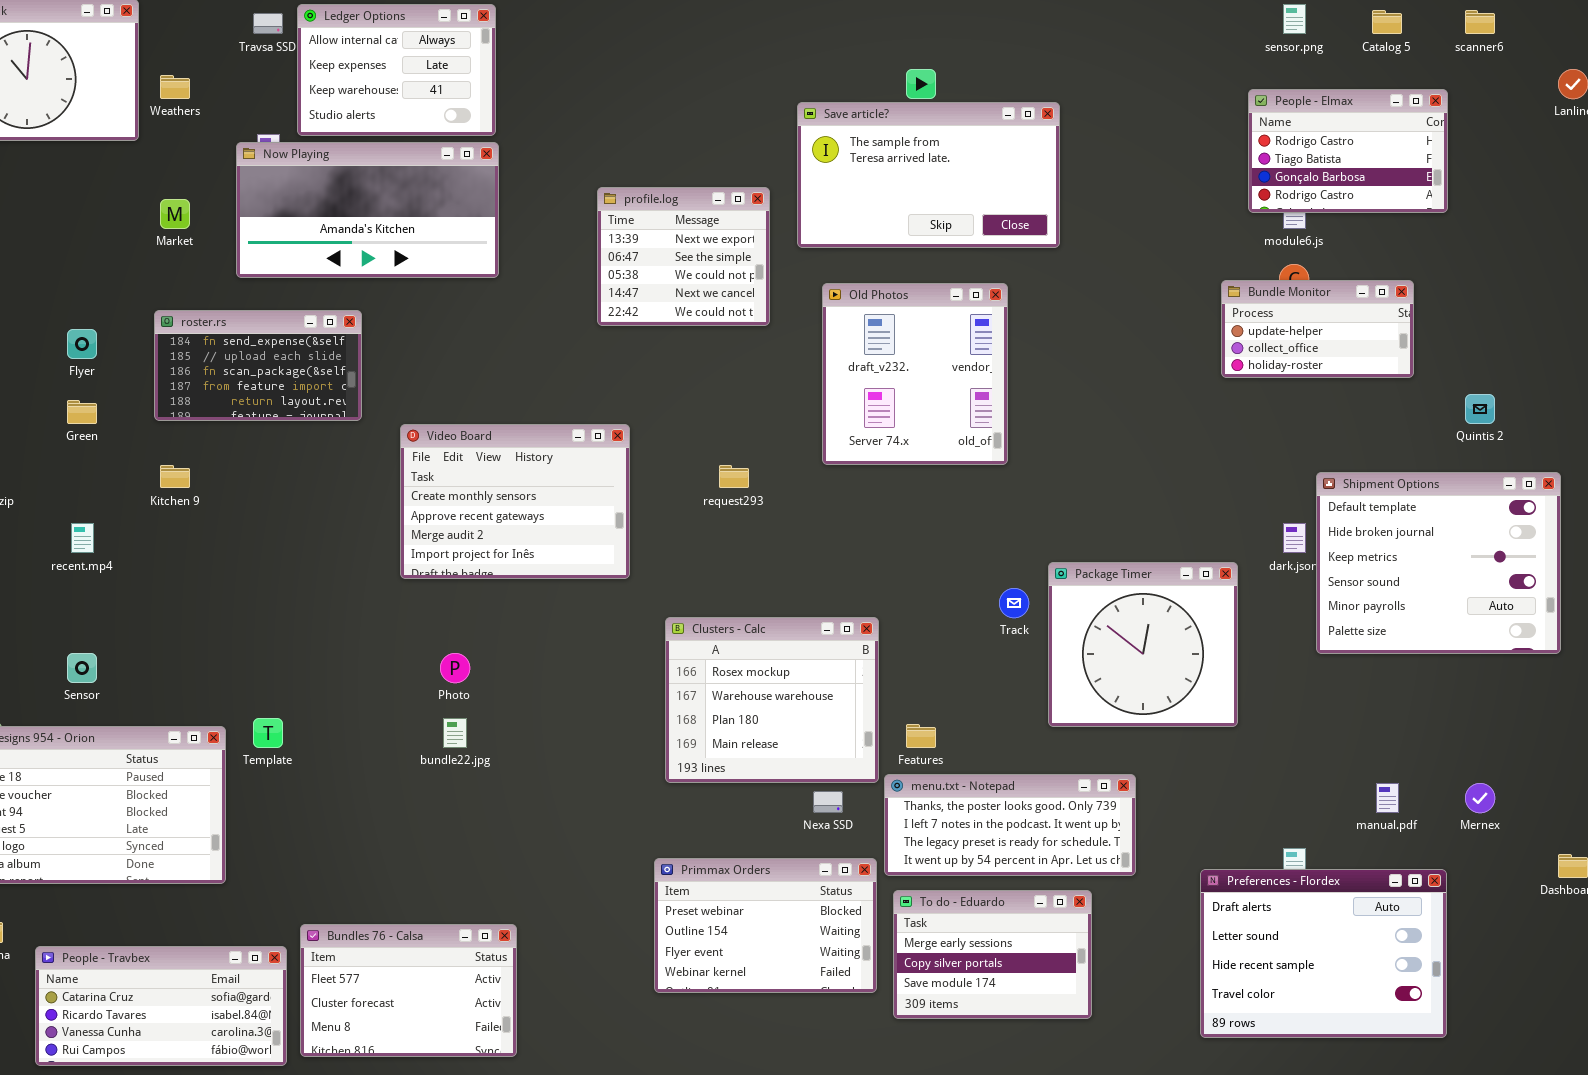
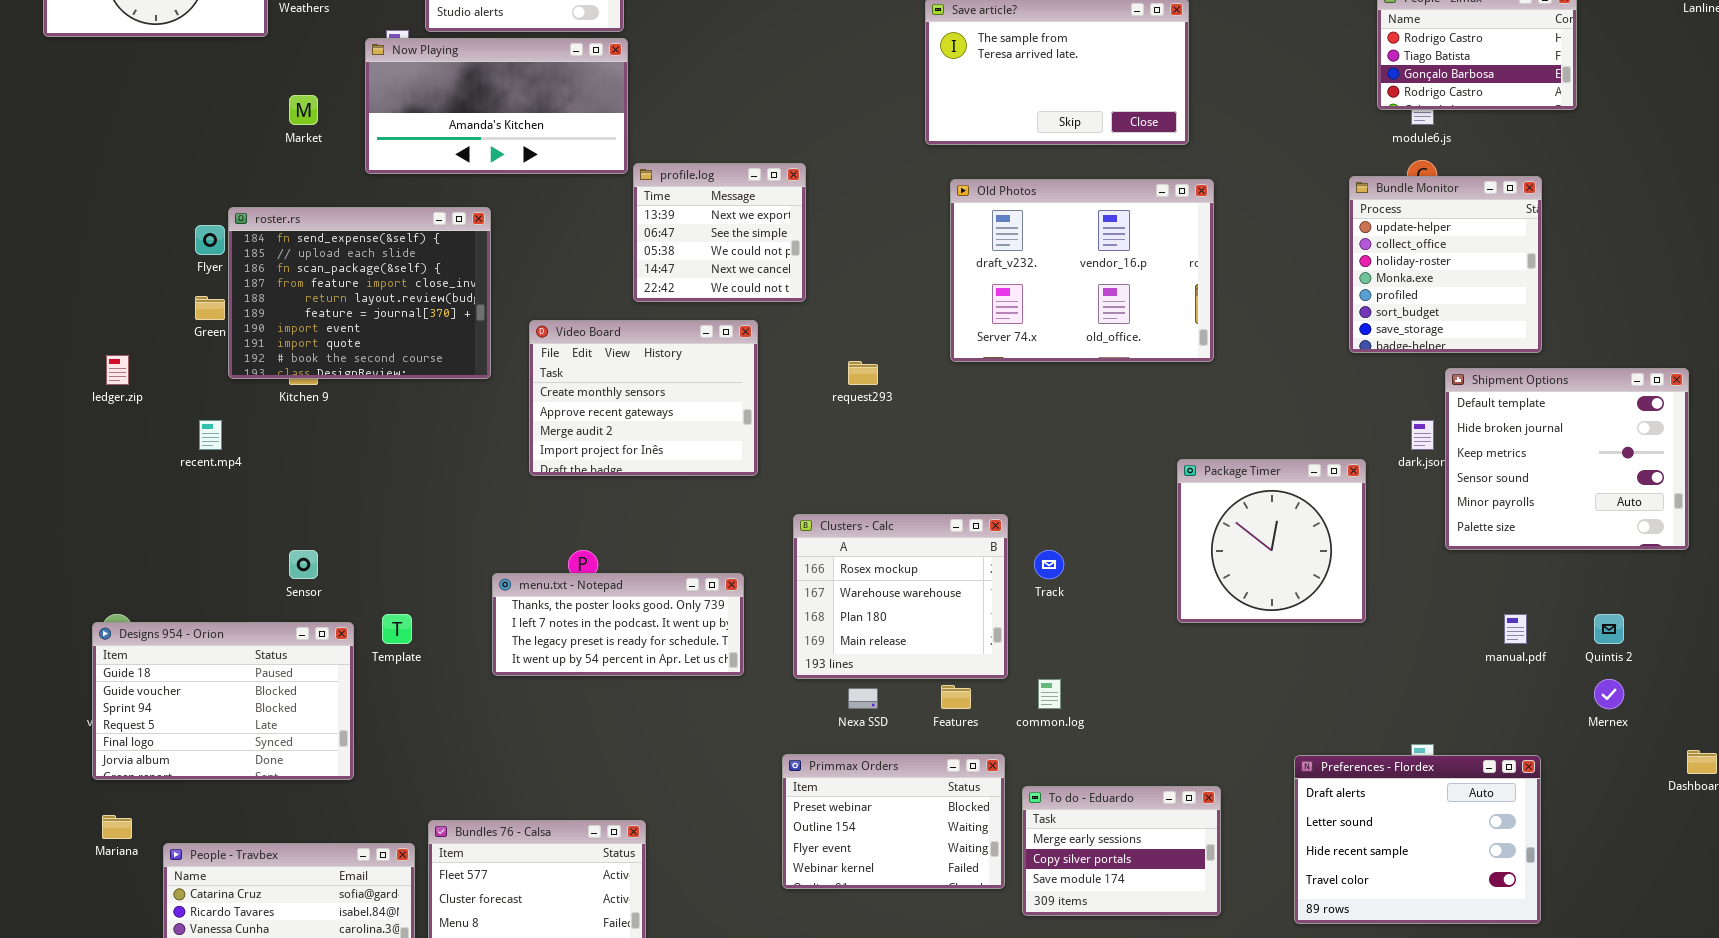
profile.log: [597,187,770,326] -> [633,163,806,302], moved
Bundle Monitor: [1221,280,1414,378] -> [1349,176,1542,353], resized
Old Photos: [822,283,1008,465] -> [950,179,1214,362], resized
roster.rs: [154,310,362,421] -> [228,207,491,379], resized
Quintis 2: [1465,394,1495,424] -> [1594,614,1624,644], moved
Track: [999,588,1029,618] -> [1034,550,1064,579], moved
Sensor: [67,653,97,683] -> [289,550,318,579], moved
Features: [906,724,936,748] -> [941,685,971,709], moved
menu.txt - Notepad: [884,774,1136,876] -> [492,573,744,676], moved
manual.pdf: [1376,783,1399,813] -> [1504,614,1527,644], moved
Nexa SSD: [813,791,843,813] -> [848,688,878,709], moved
Preferences - Flordex: [1200,869,1447,1038] -> [1294,755,1541,924], moved

